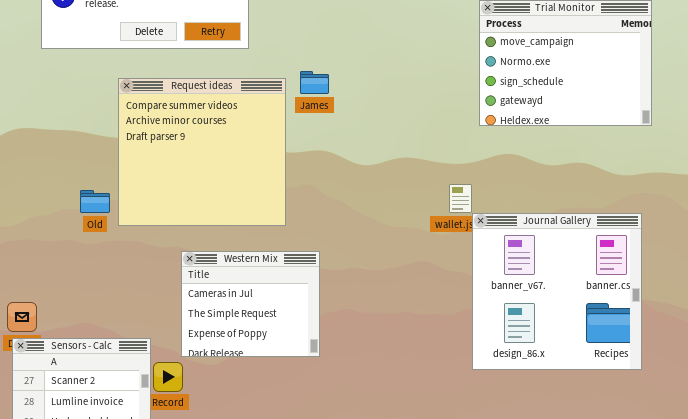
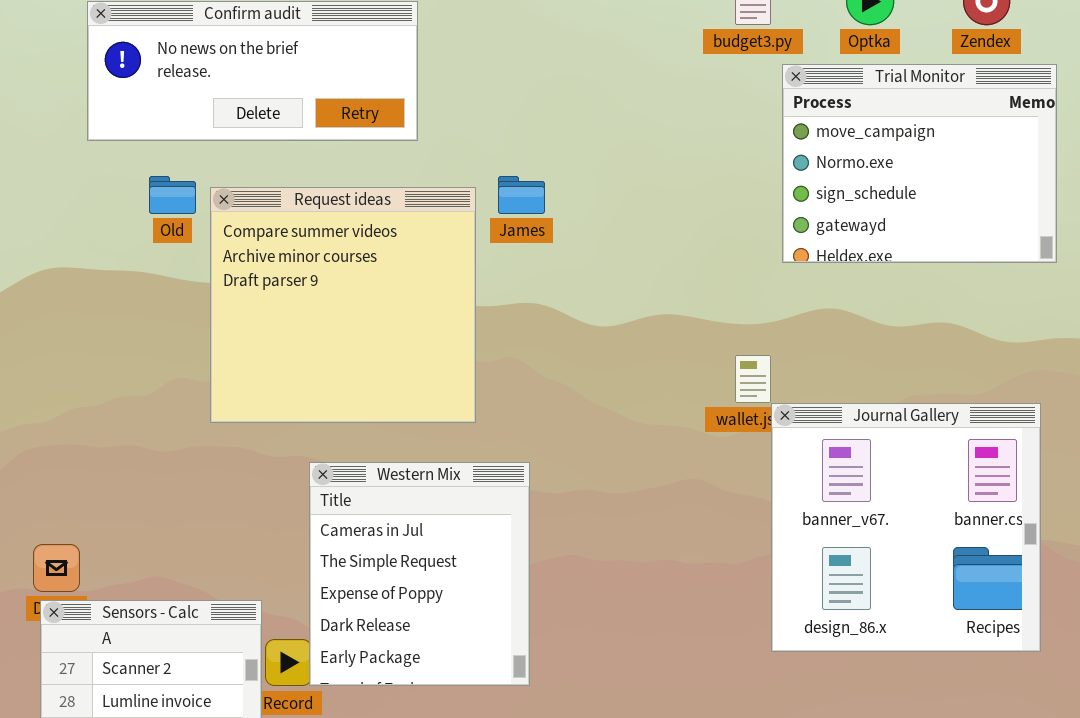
Old: [80,190,110,213] -> [149,176,196,214], moved
Western Mix: [181,251,320,357] -> [309,462,530,686], resized

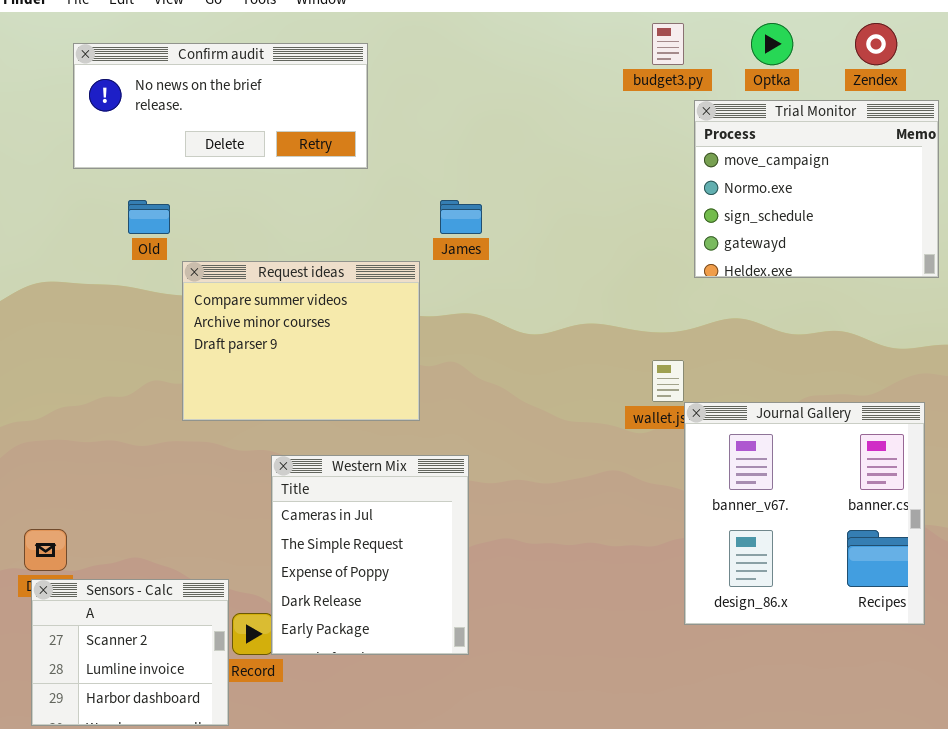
Request ideas: [210,187,476,423] -> [182,261,420,421], resized

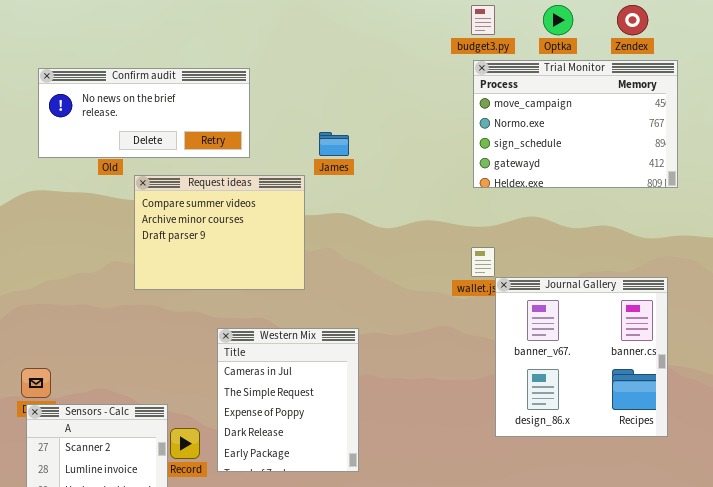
Confirm audit: [73,43,368,169] -> [38,68,250,158], moved
Trial Monitor: [694,100,939,278] -> [473,60,678,188], resized
Western Mix: [271,455,469,655] -> [217,328,359,472], moved

